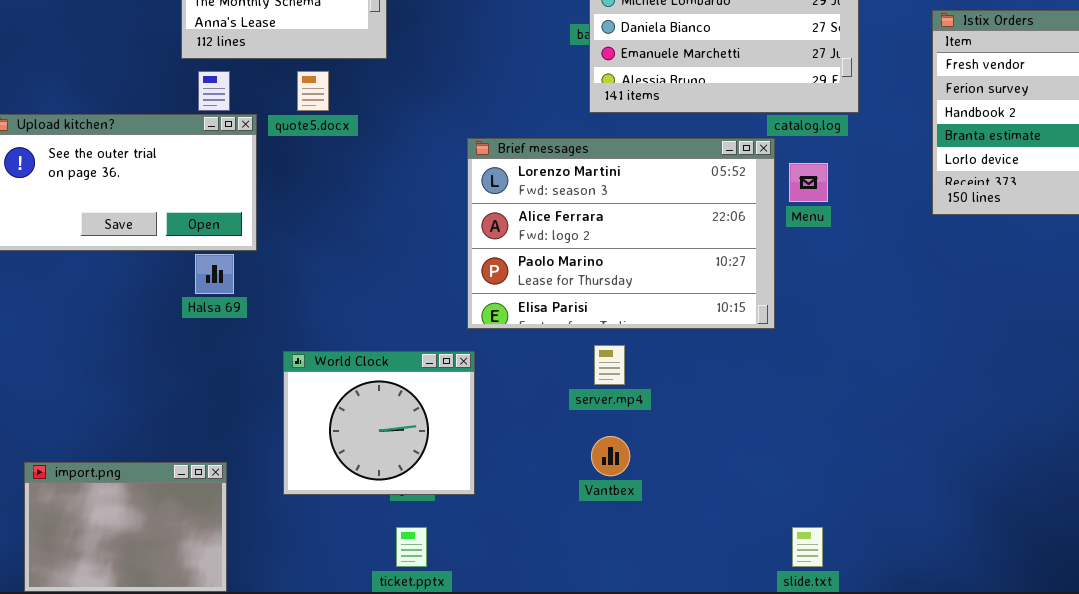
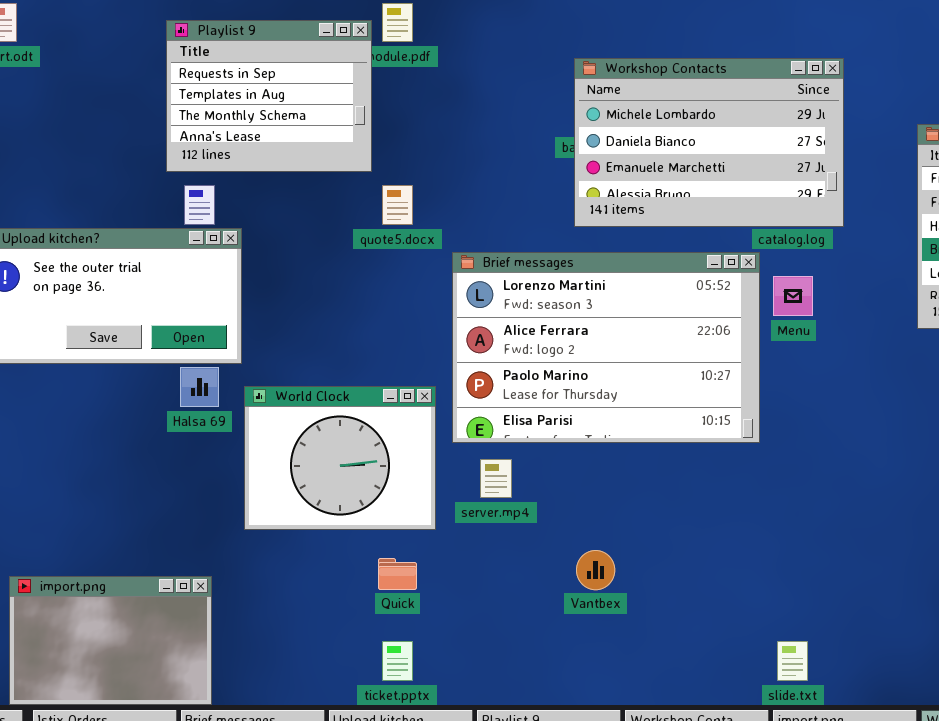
quote5.docx: [297,71,329,111] -> [382,185,413,225], moved
server.mp4: [594,345,625,385] -> [480,459,512,498], moved
World Clock: [283,351,475,495] -> [244,386,436,530], moved

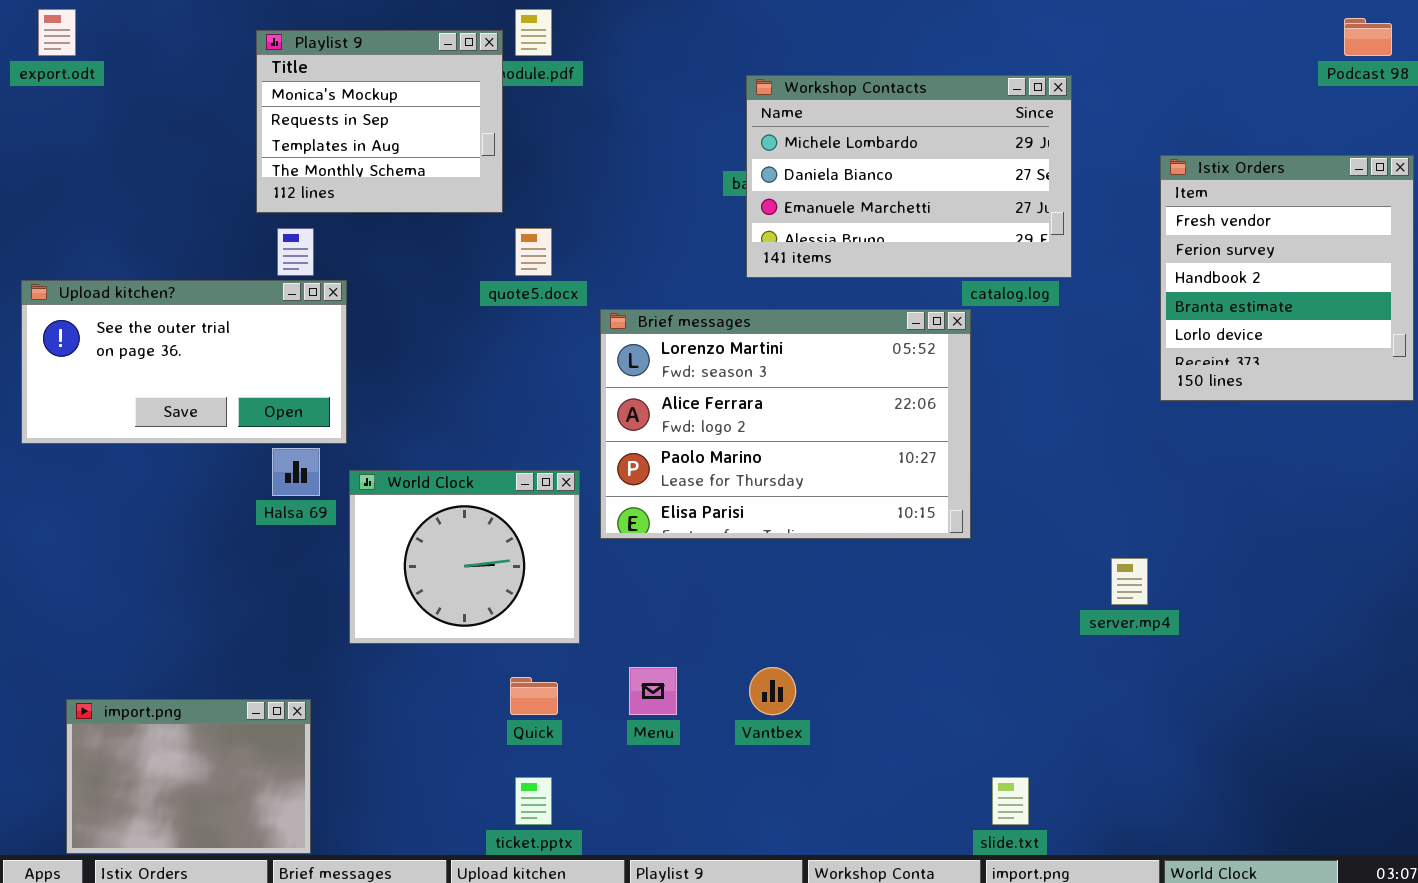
Playlist 9: [166,20,372,172] -> [256,30,503,213], scrolled up 1 row
Menu: [773,276,813,316] -> [629,667,677,715], moved
server.mp4: [480,459,512,498] -> [1111,558,1148,605], moved

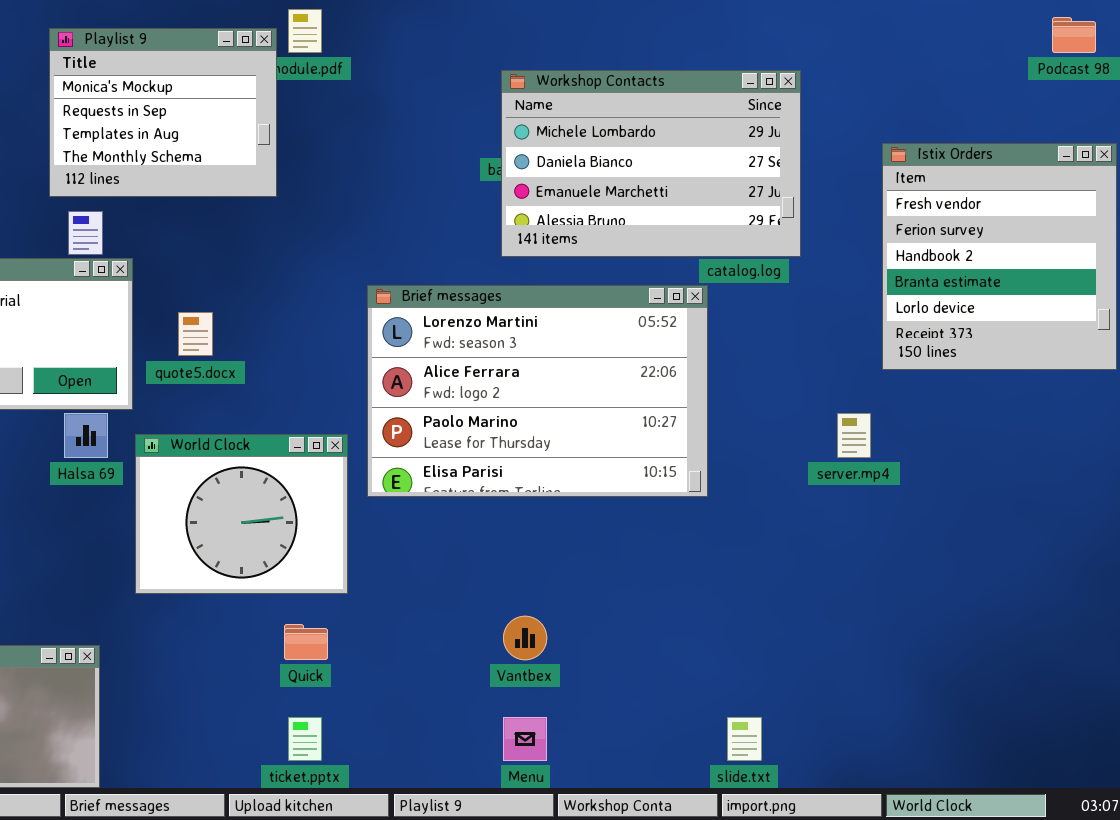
quote5.docx: [515,228,552,276] -> [178,312,213,356], moved
server.mp4: [1111,558,1148,605] -> [837,413,871,458], moved
Menu: [629,667,677,715] -> [503,717,547,761], moved

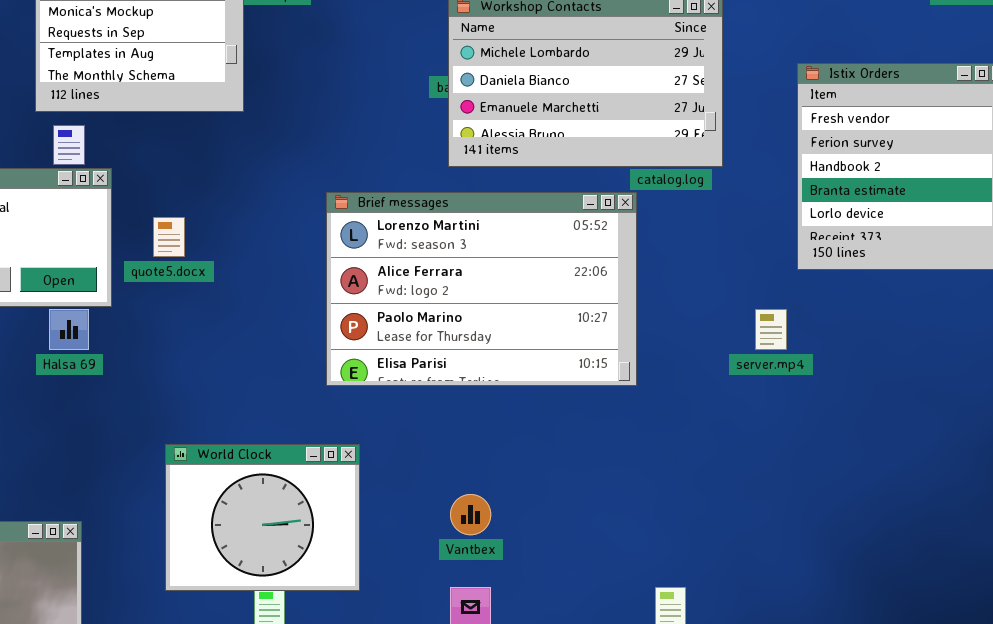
World Clock: [135,434,348,594] -> [165,444,360,591], moved

